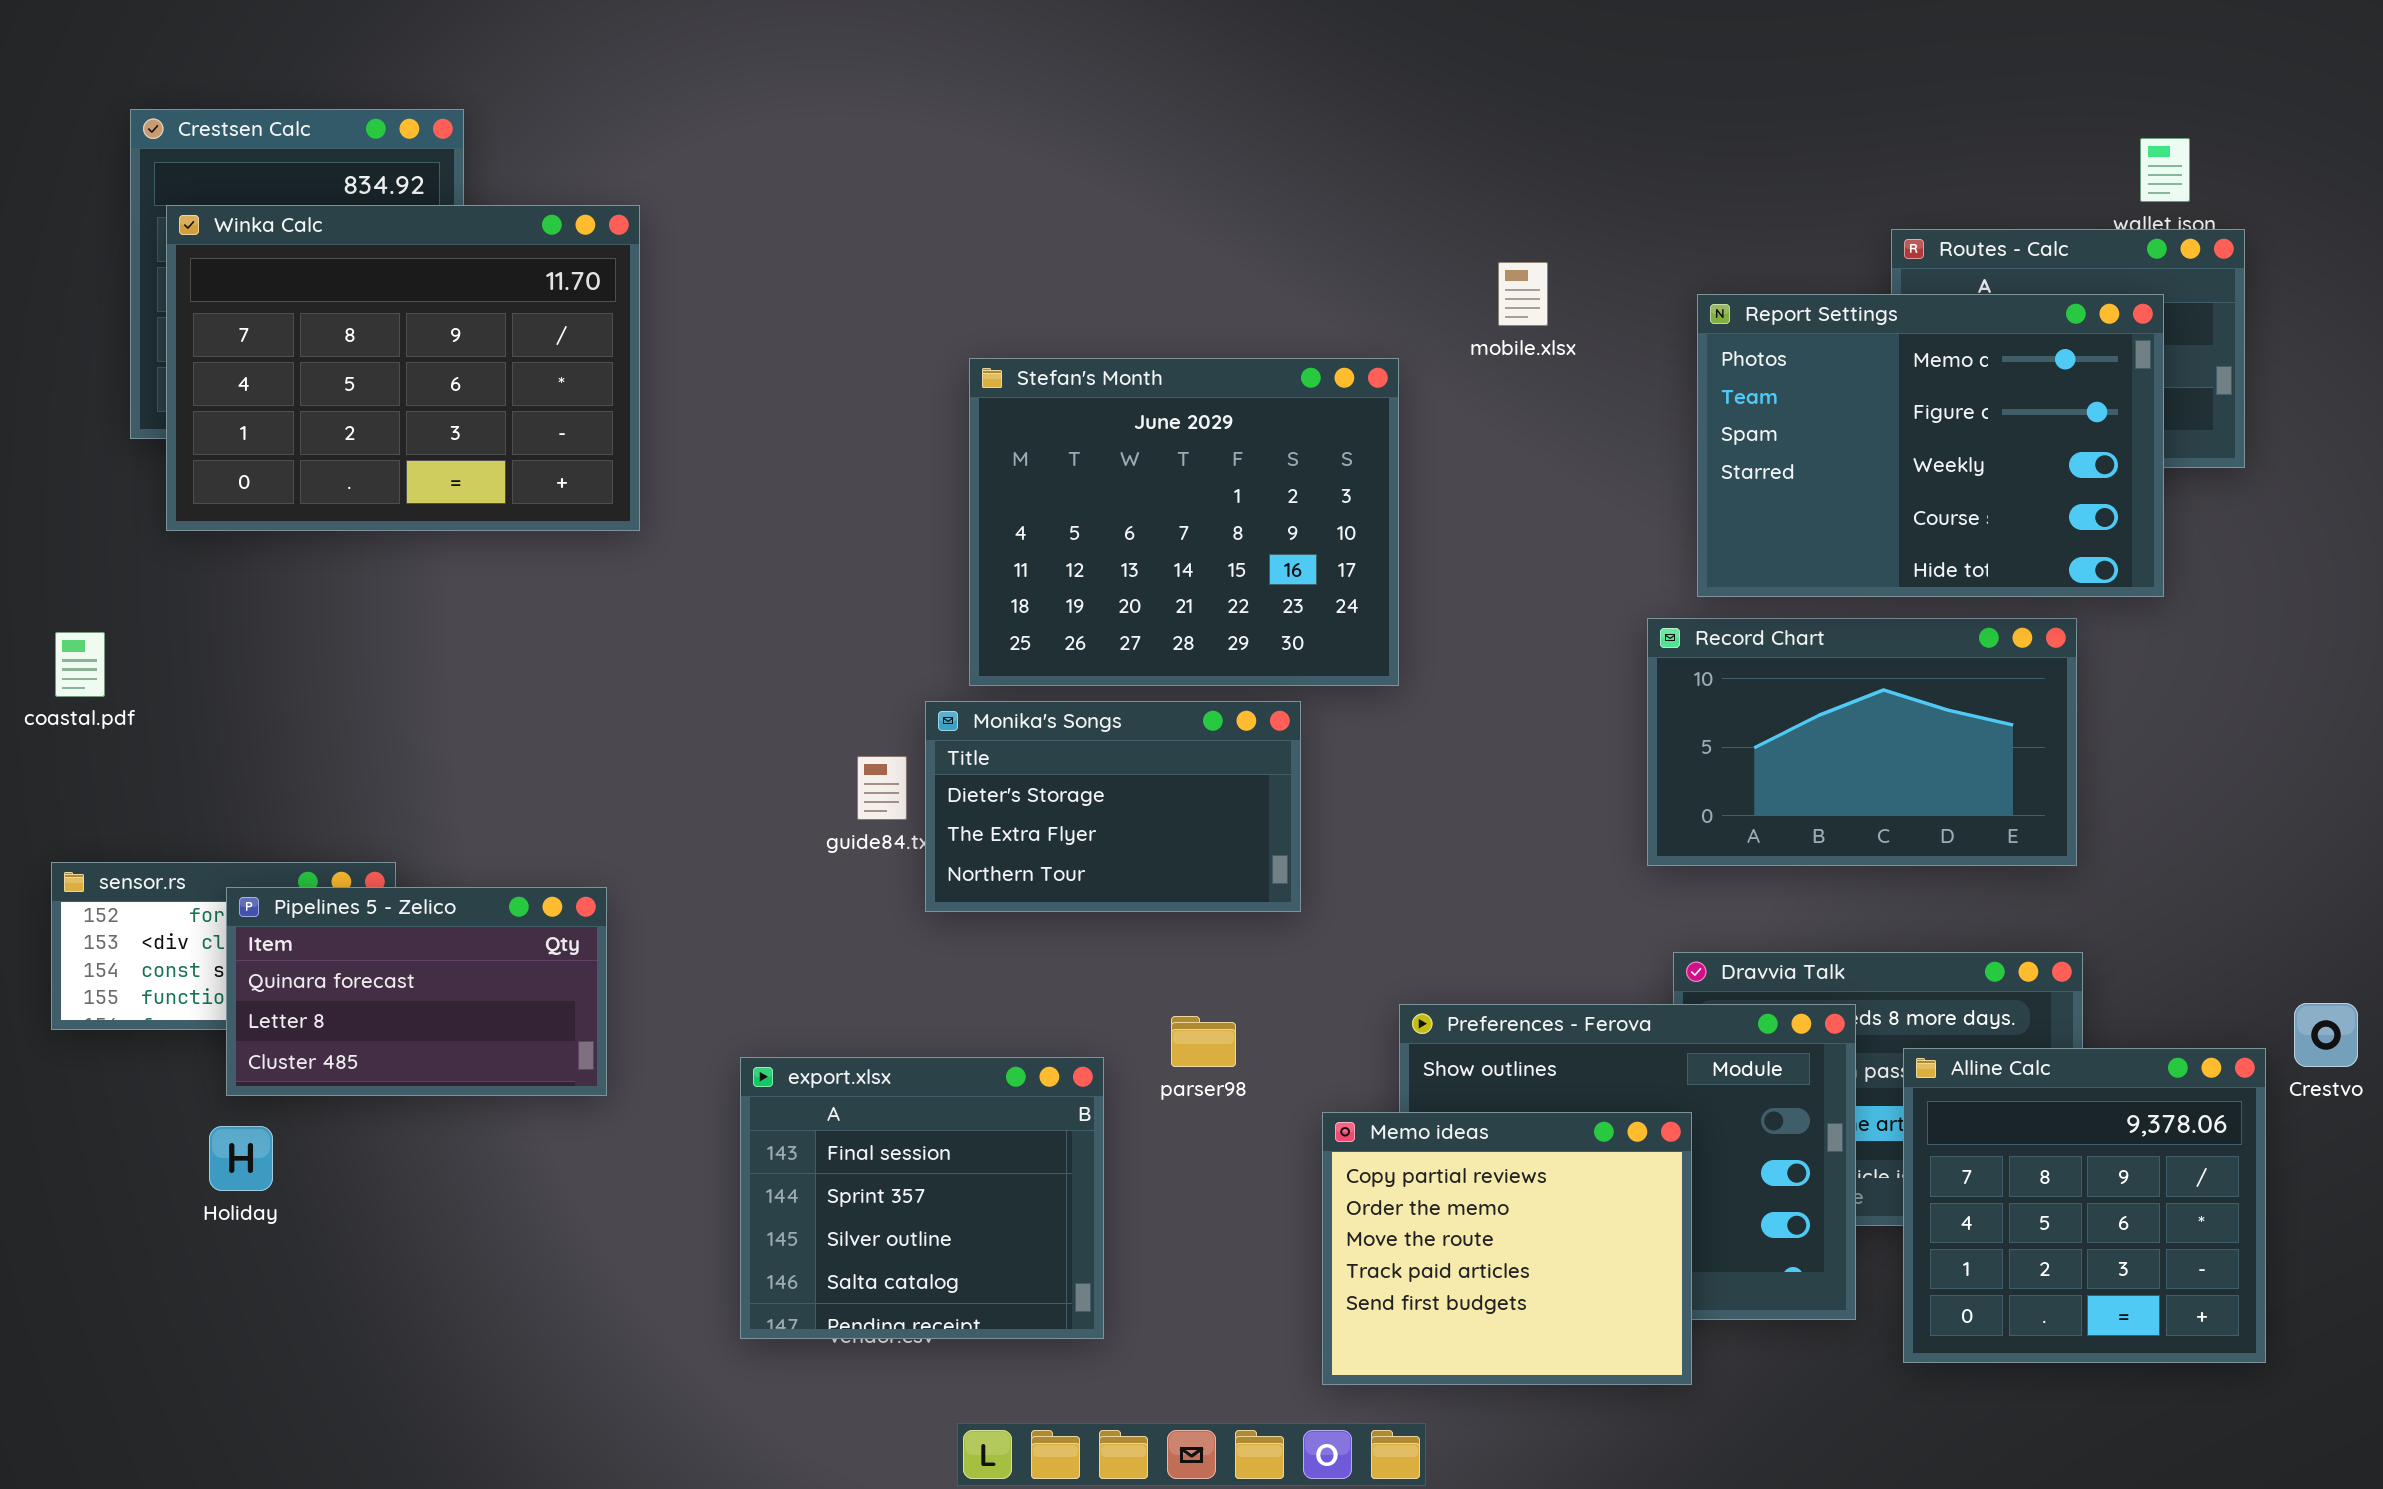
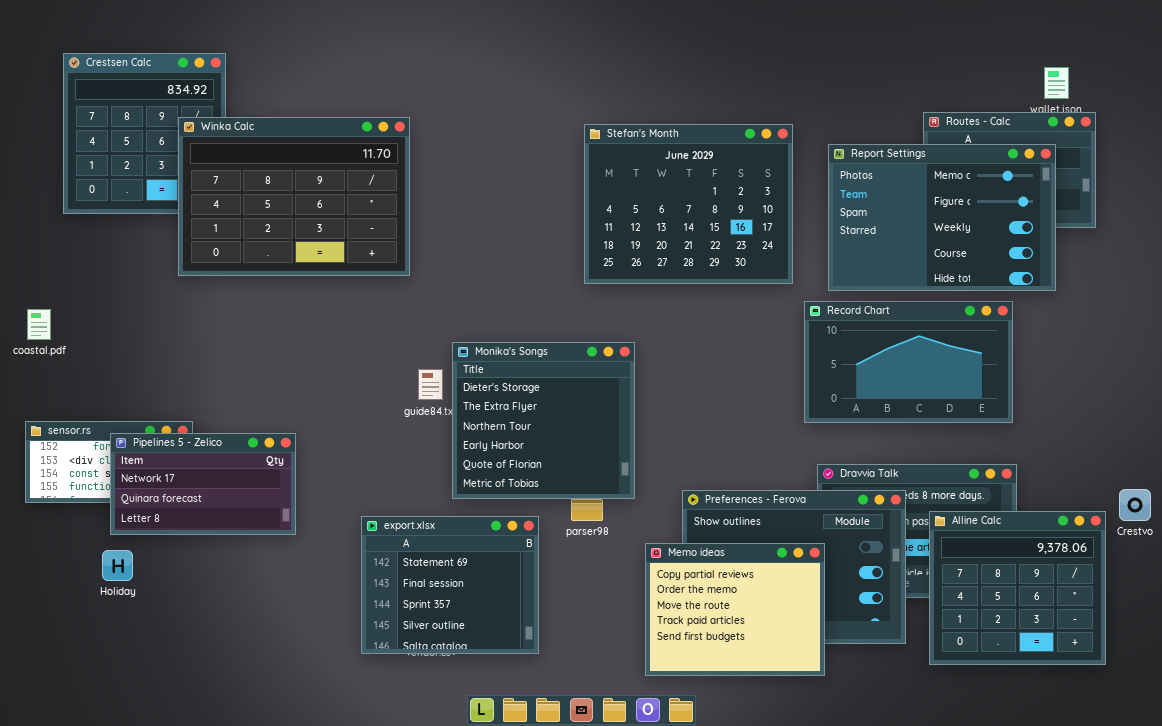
Winka Calc: [166,205,640,531] -> [178,117,410,276], moved
Stefan's Month: [969,358,1399,686] -> [584,124,793,284], moved
Monika's Songs: [925,701,1301,912] -> [452,342,635,499], resized
Pipelines 5 - Zelico: [226,887,607,1096] -> [110,433,296,535], scrolled up 1 row
export.xlsx: [740,1057,1104,1339] -> [361,516,539,654], scrolled up 1 row

